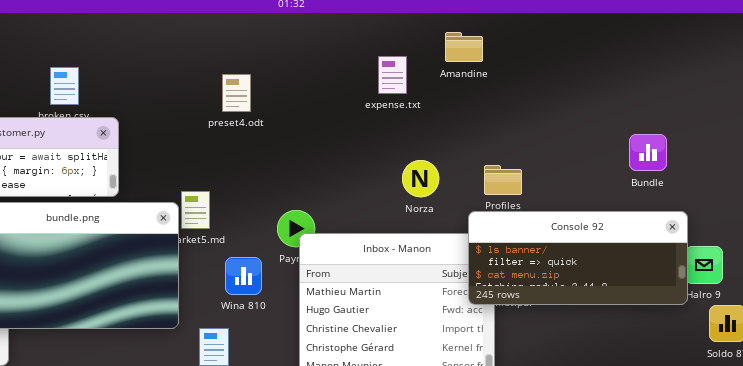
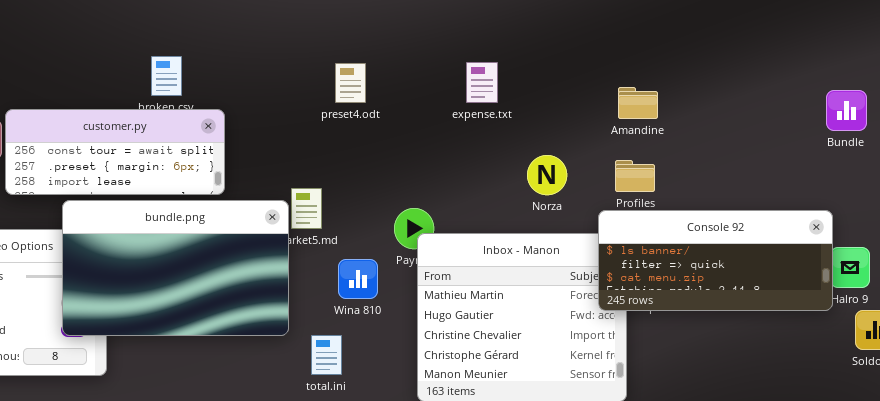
Amandine: [445,32,483,62] -> [618,87,658,119], moved
expense.txt: [378,56,407,94] -> [466,62,498,103], moved
Bundle: [629,134,667,171] -> [826,90,867,131], moved

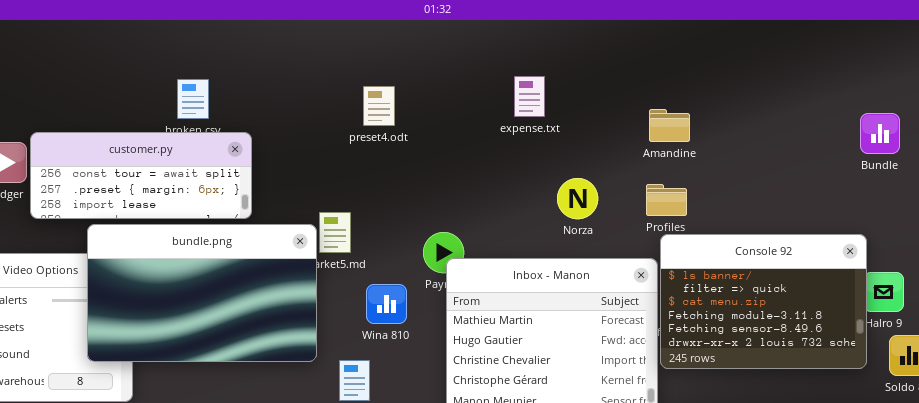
expense.txt: [466,62,498,103] -> [514,76,545,117], moved
Console 92: [598,210,833,311] -> [660,234,867,369], resized

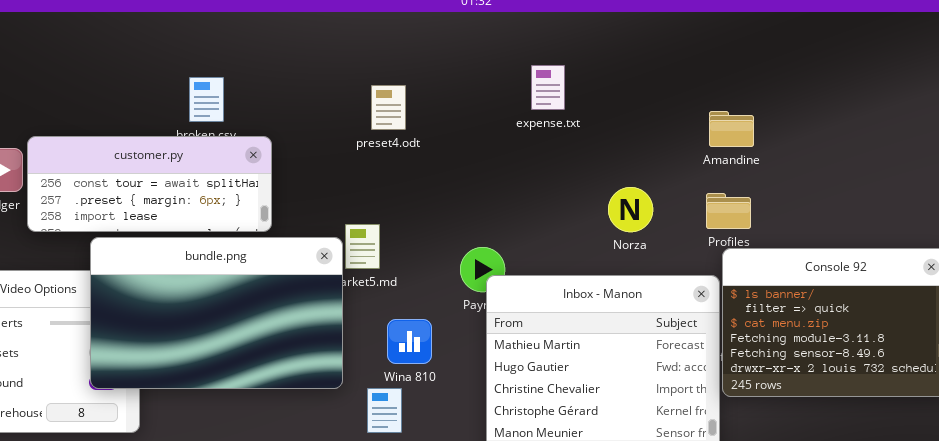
expense.txt: [514,76,545,117] -> [531,65,565,110], moved
preset4.odt: [363,86,395,126] -> [371,85,406,130], moved
Wina 810: [366,284,407,324] -> [387,319,432,364], moved

